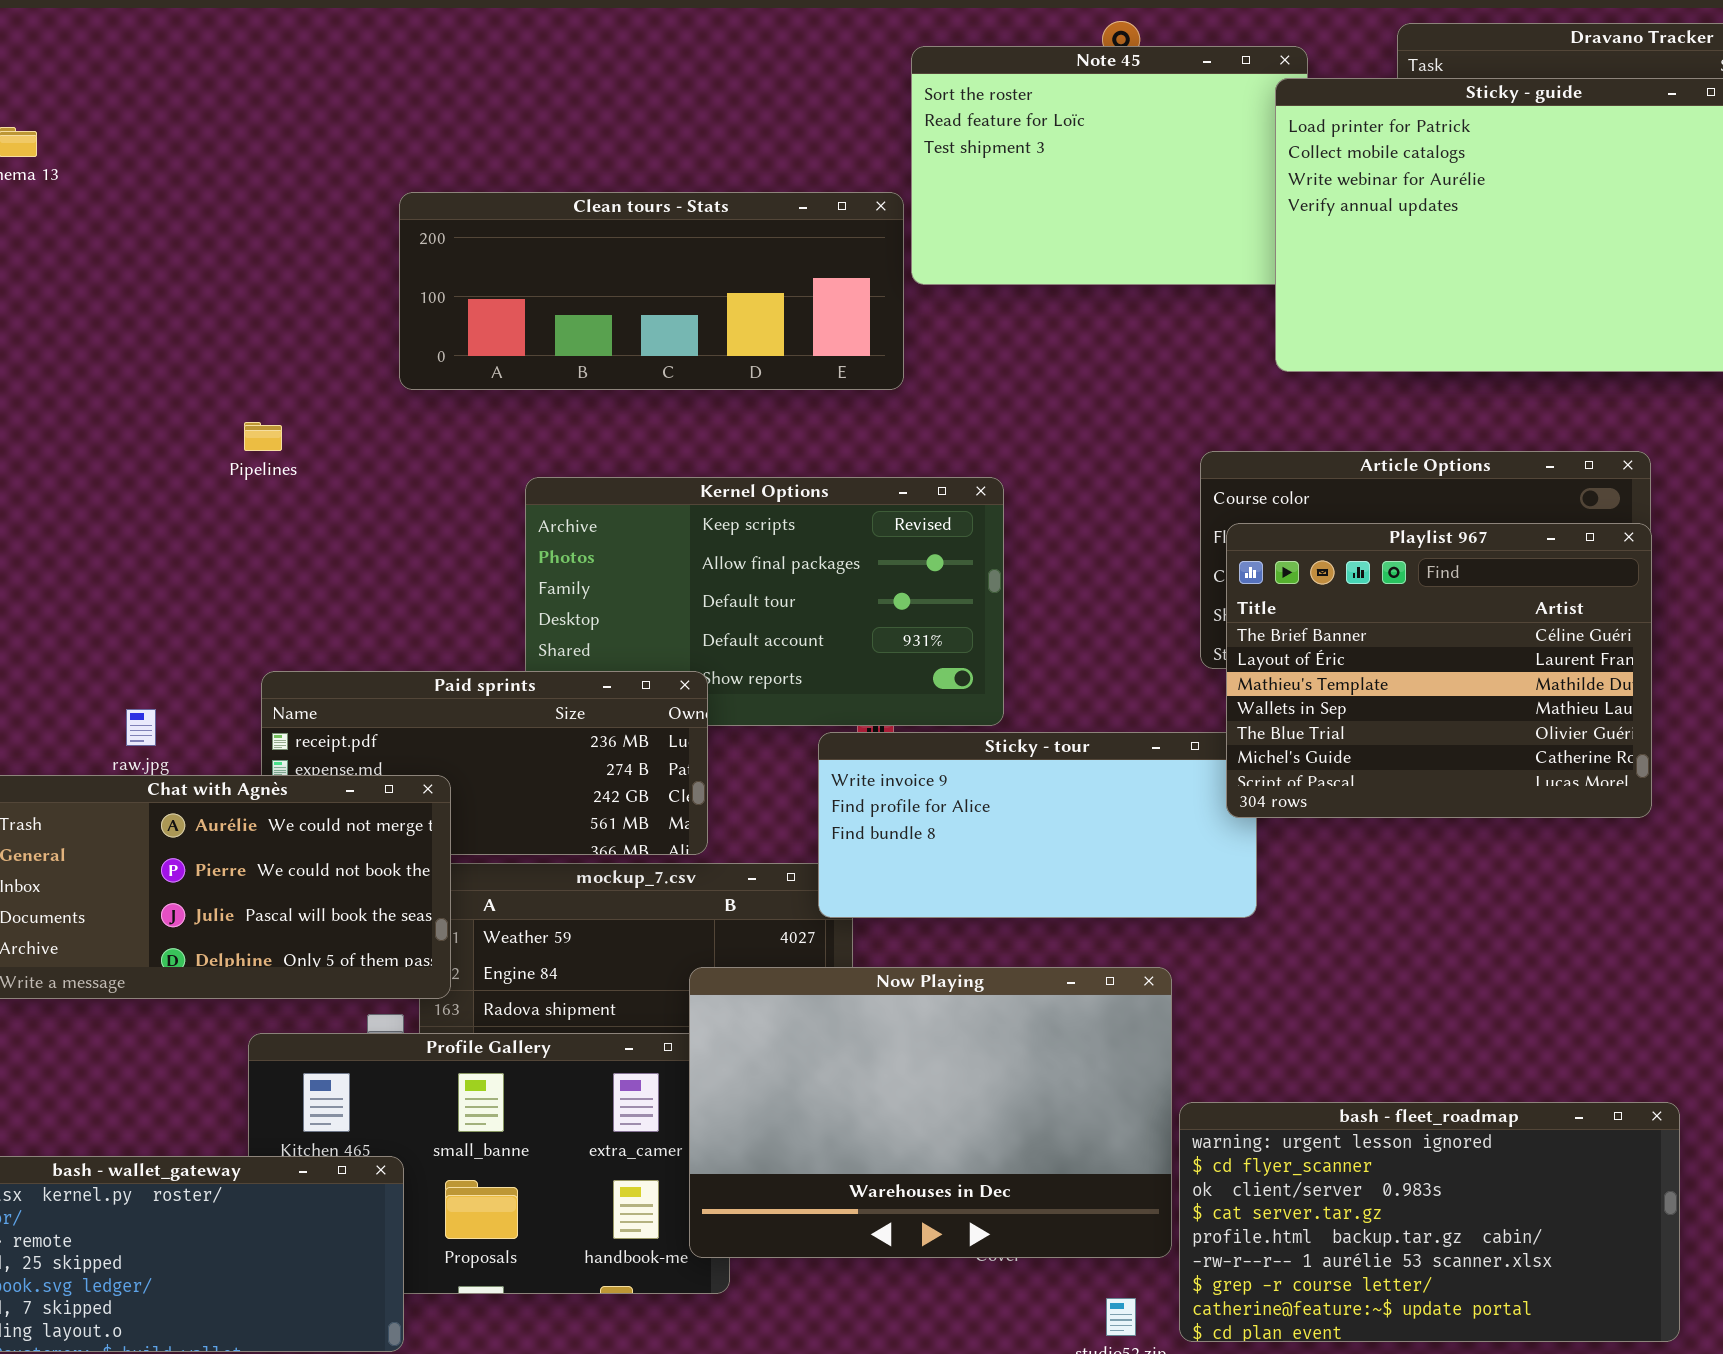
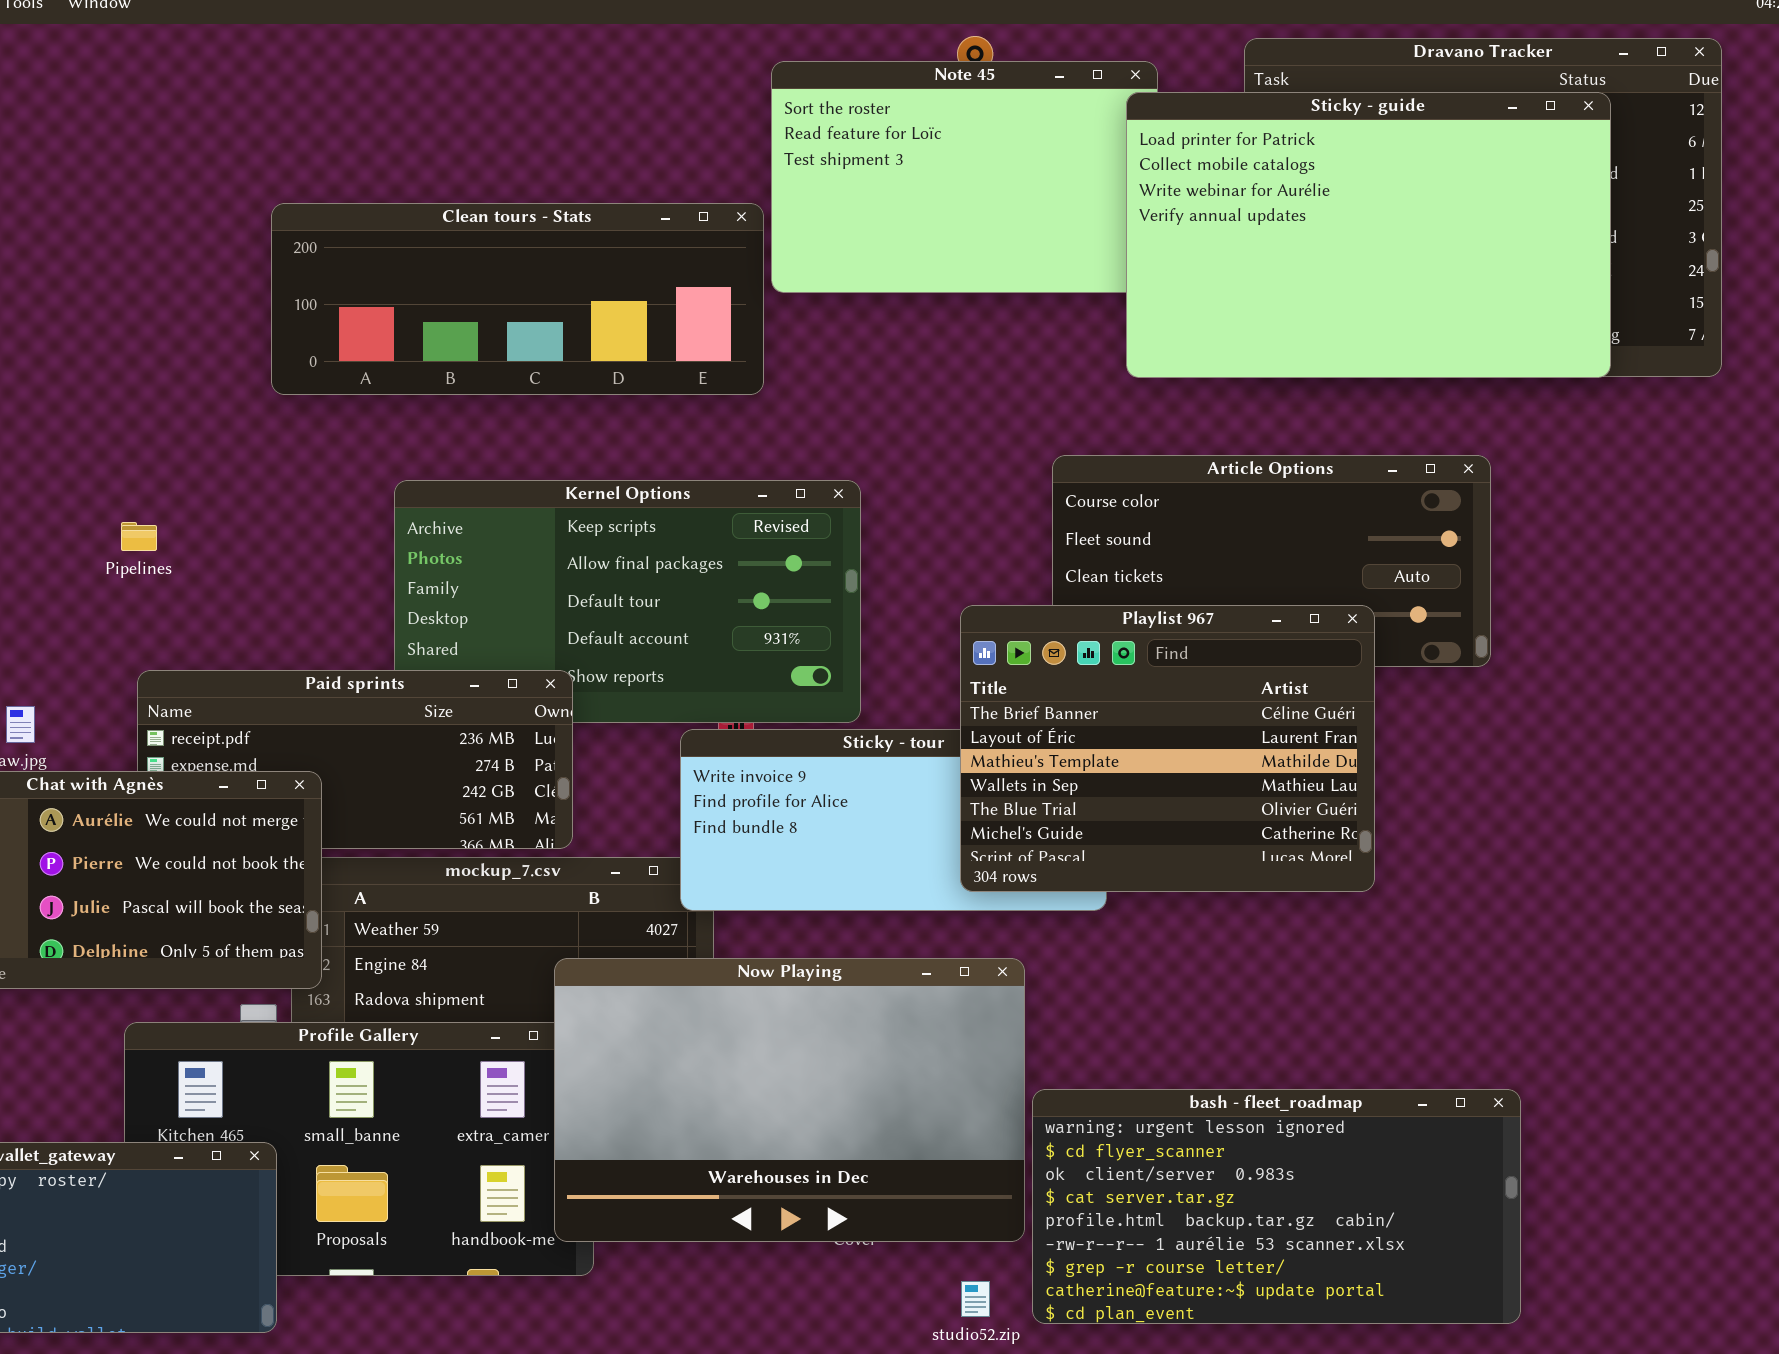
Pipelines: [244,422,282,451] -> [121,522,157,551], moved
Playlist 967: [1226,523,1652,818] -> [960,605,1375,892], moved

